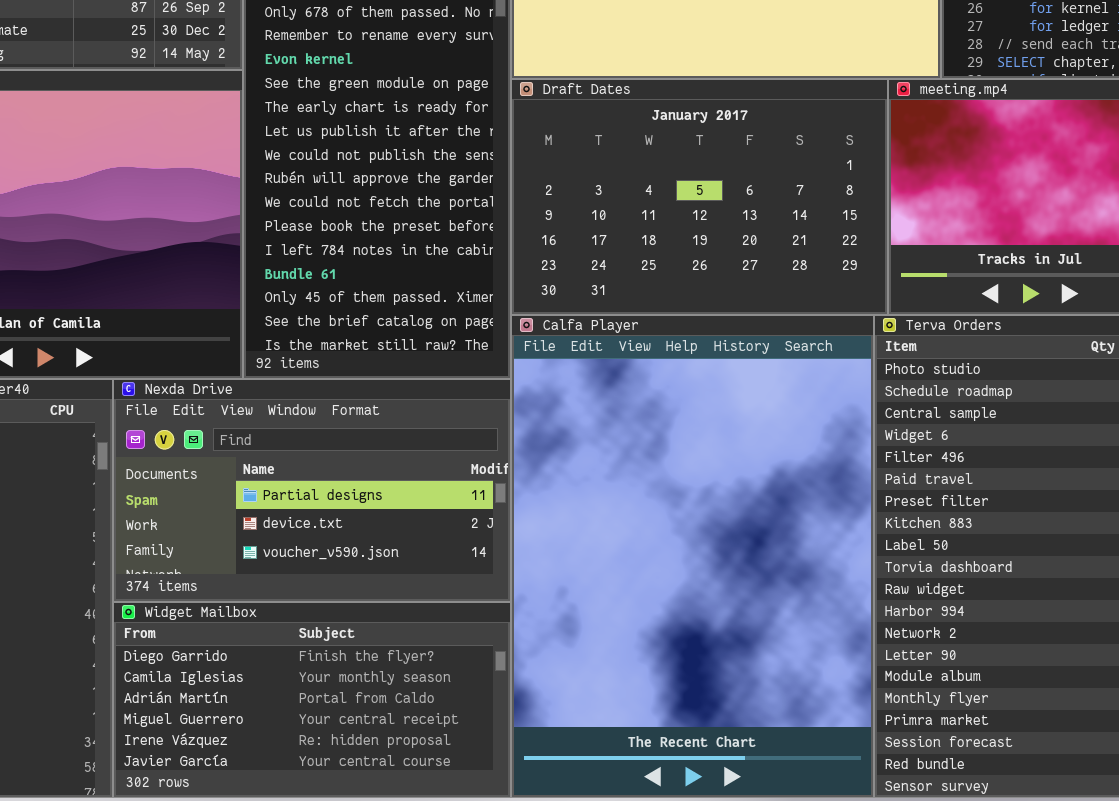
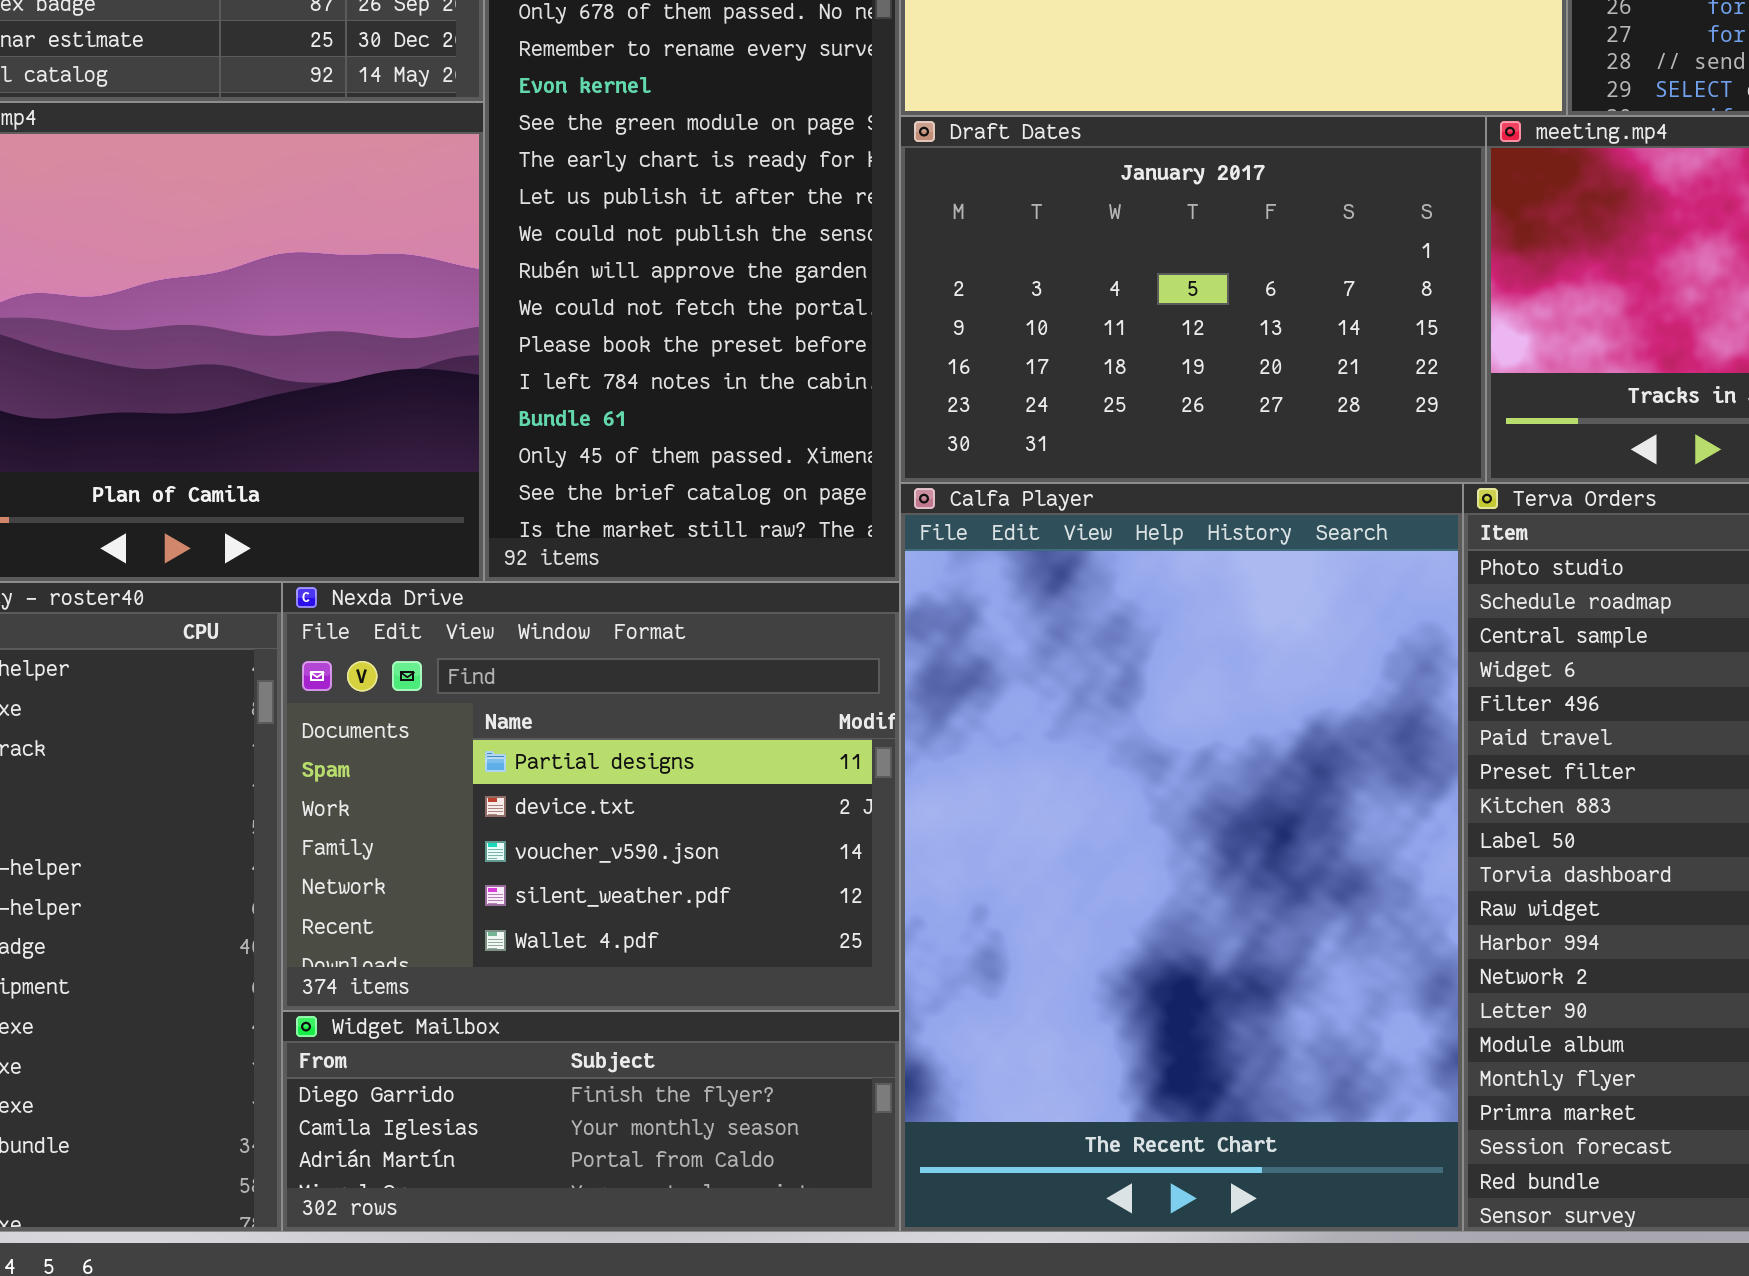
Nexda Drive: [113,379,511,602] -> [282,582,900,1011], resized
Widget Mailbox: [113,602,511,798] -> [282,1011,900,1232], resized

